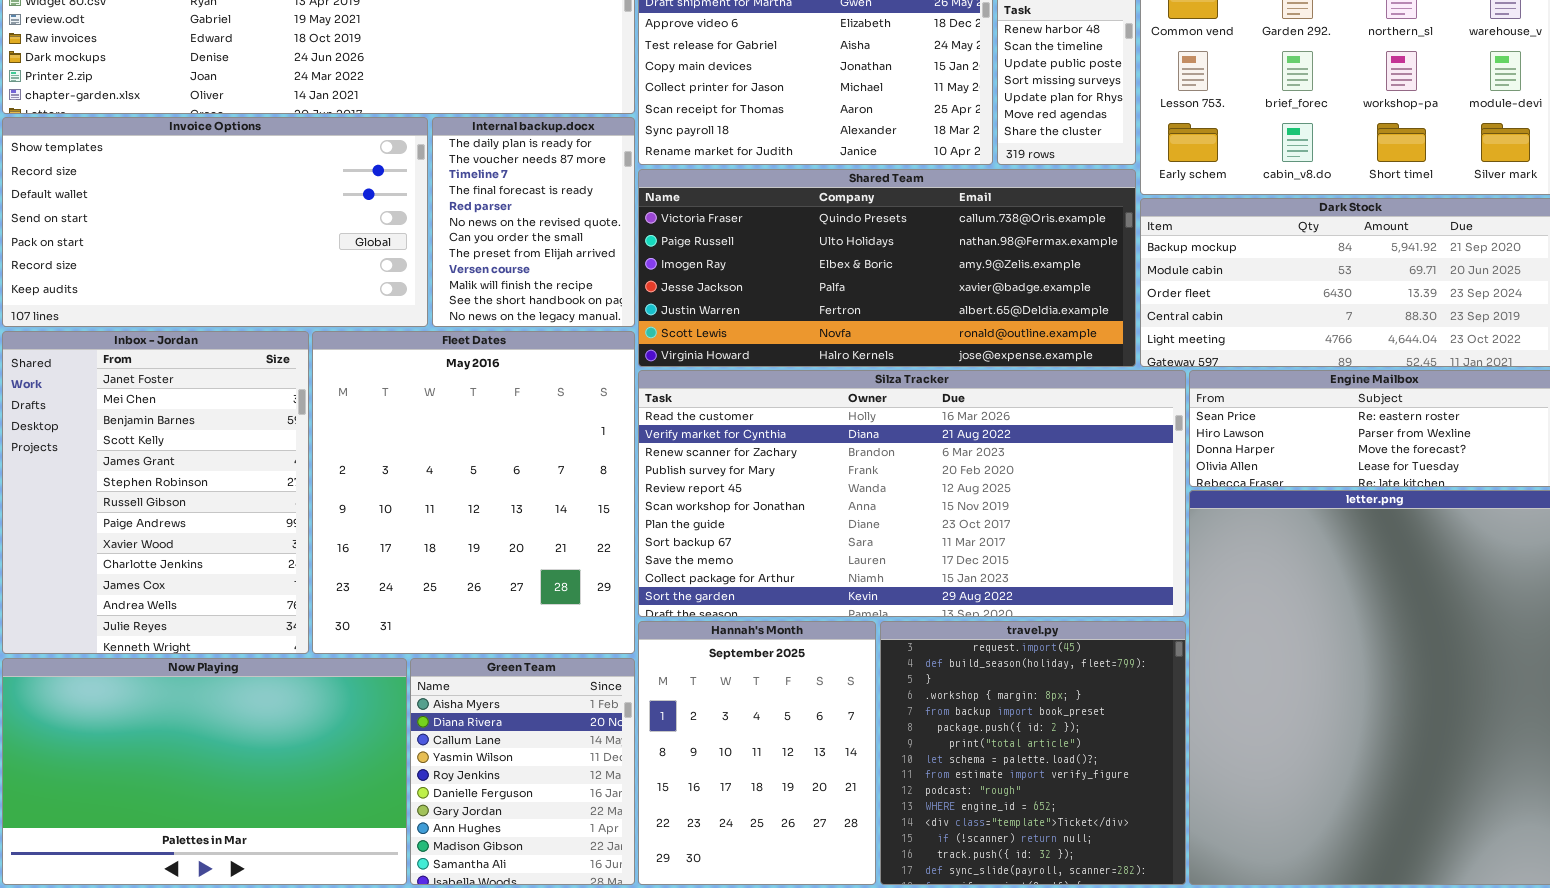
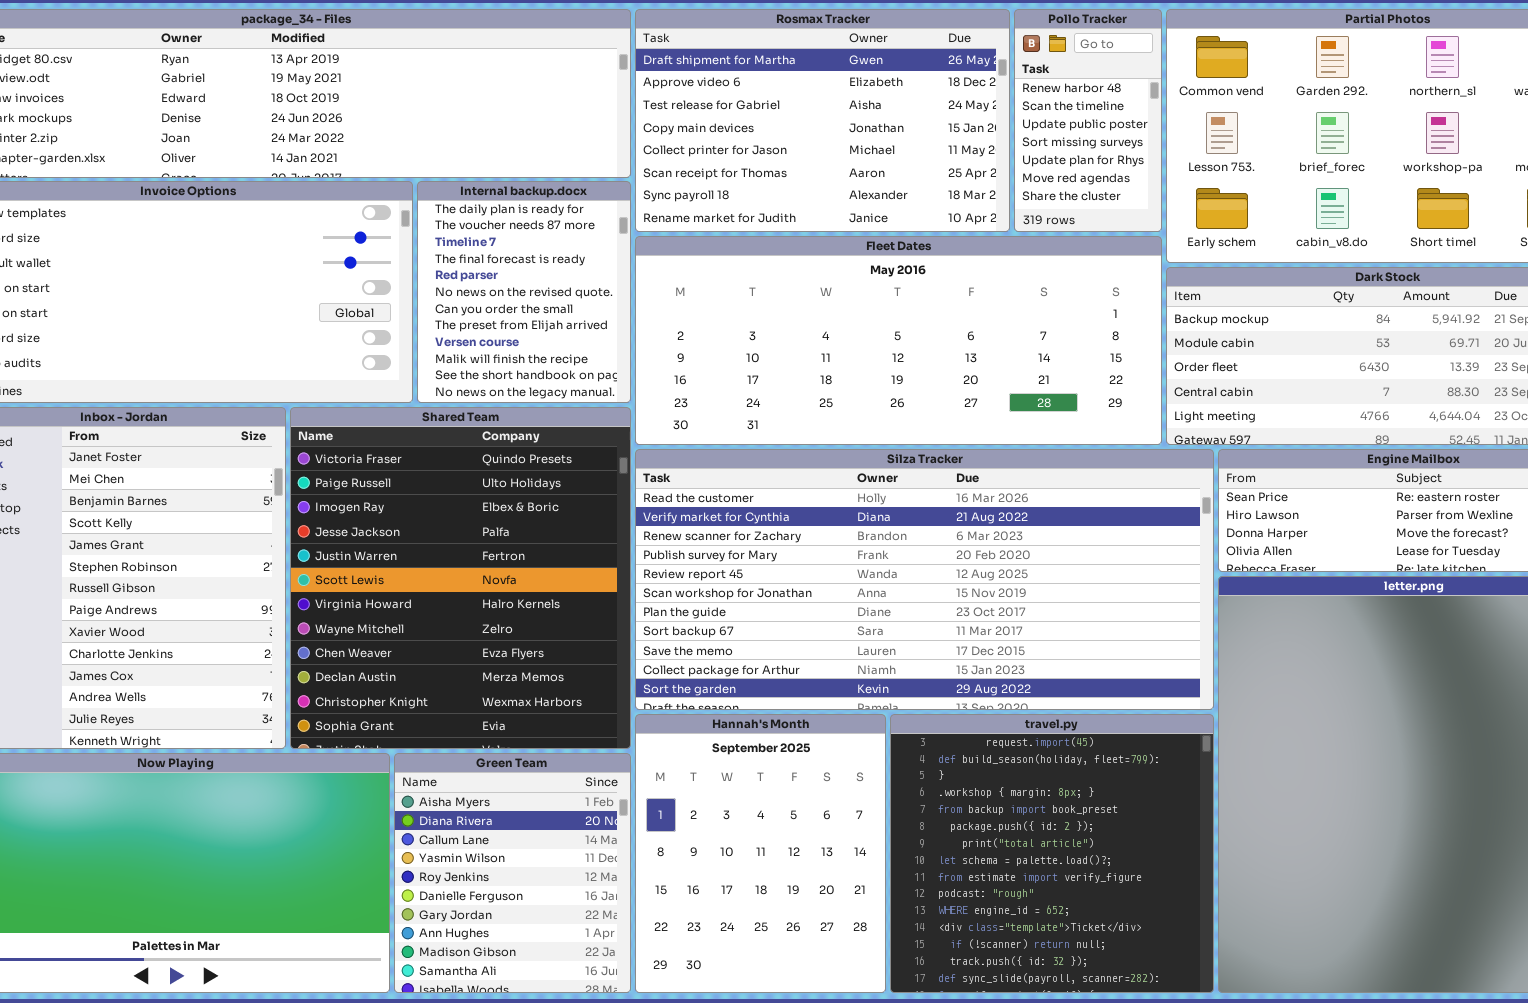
Shared Team: [638,169,1136,367] -> [290,407,631,749], moved, resized
Fleet Dates: [312,331,635,654] -> [635,236,1162,445], moved, resized

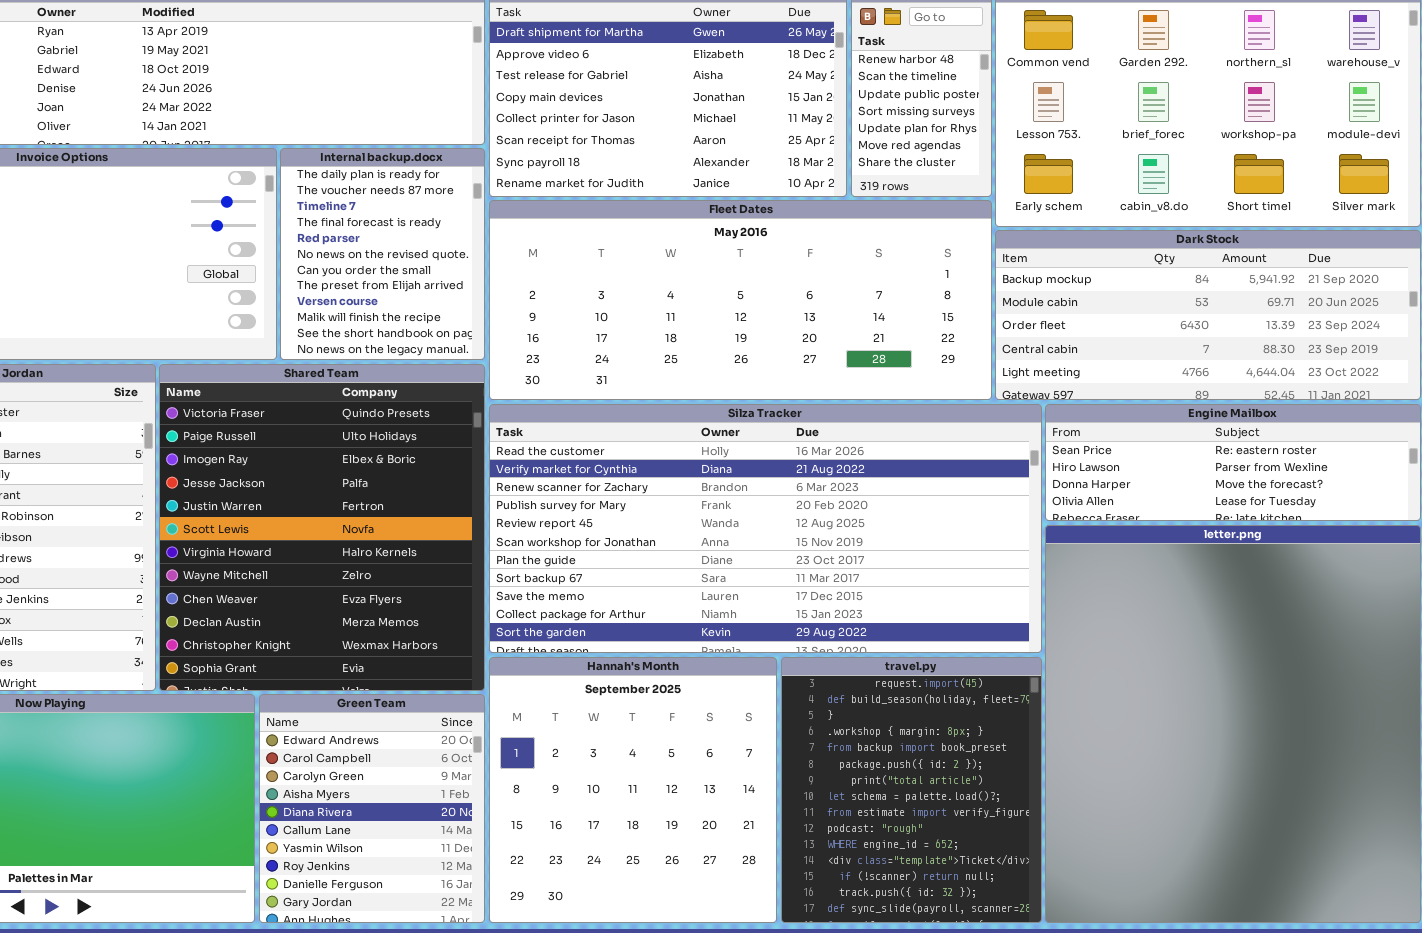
Hannah's Month: [635,714,886,993] -> [489,657,777,923], resized
travel.py: [890,714,1214,993] -> [781,657,1042,923], resized
Green Team: [394,753,631,993] -> [259,694,485,923], scrolled up 3 rows

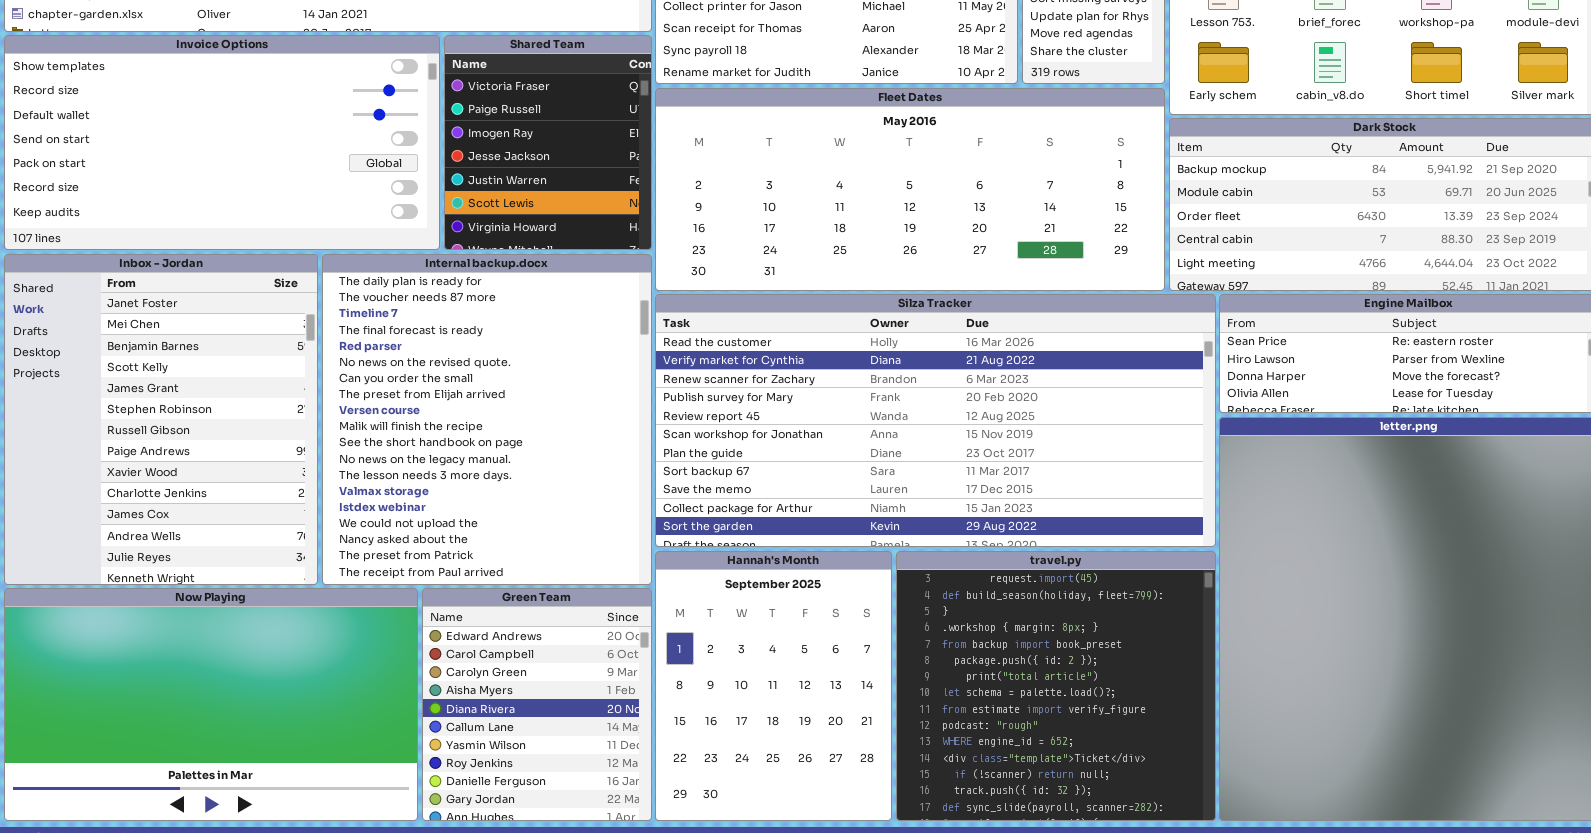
Internal backup.docx: [280,148,485,360] -> [322,254,652,585], moved, resized
Shared Team: [159,364,485,691] -> [444,35,652,250], moved, resized
Hannah's Month: [489,657,777,923] -> [655,551,892,821], resized
travel.py: [781,657,1042,923] -> [896,551,1216,821], resized

